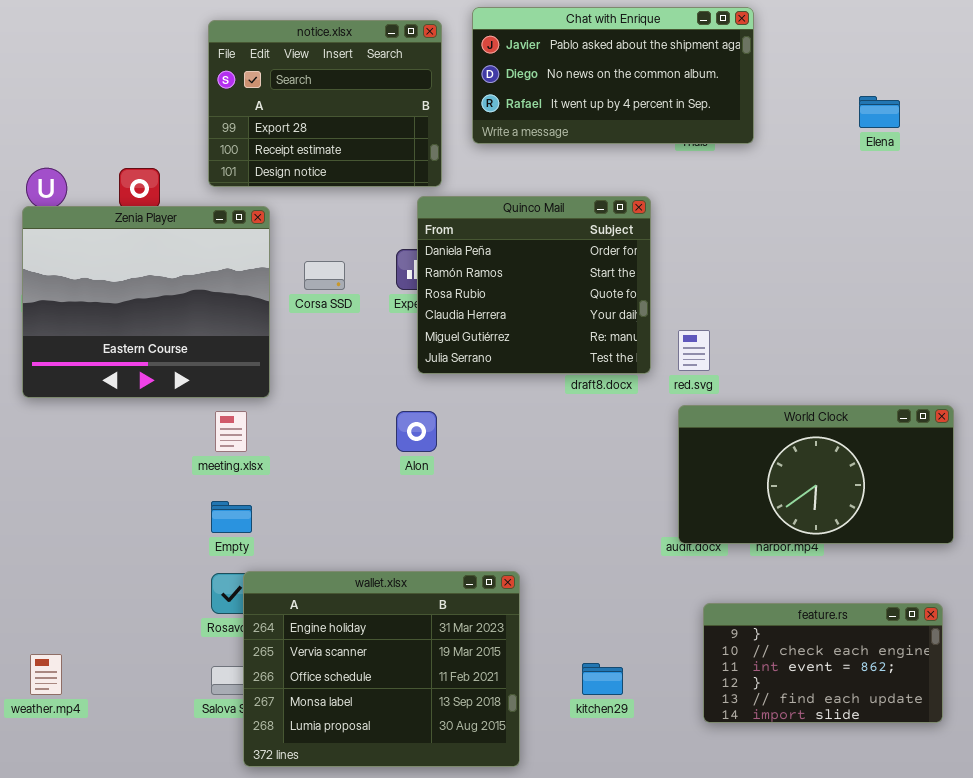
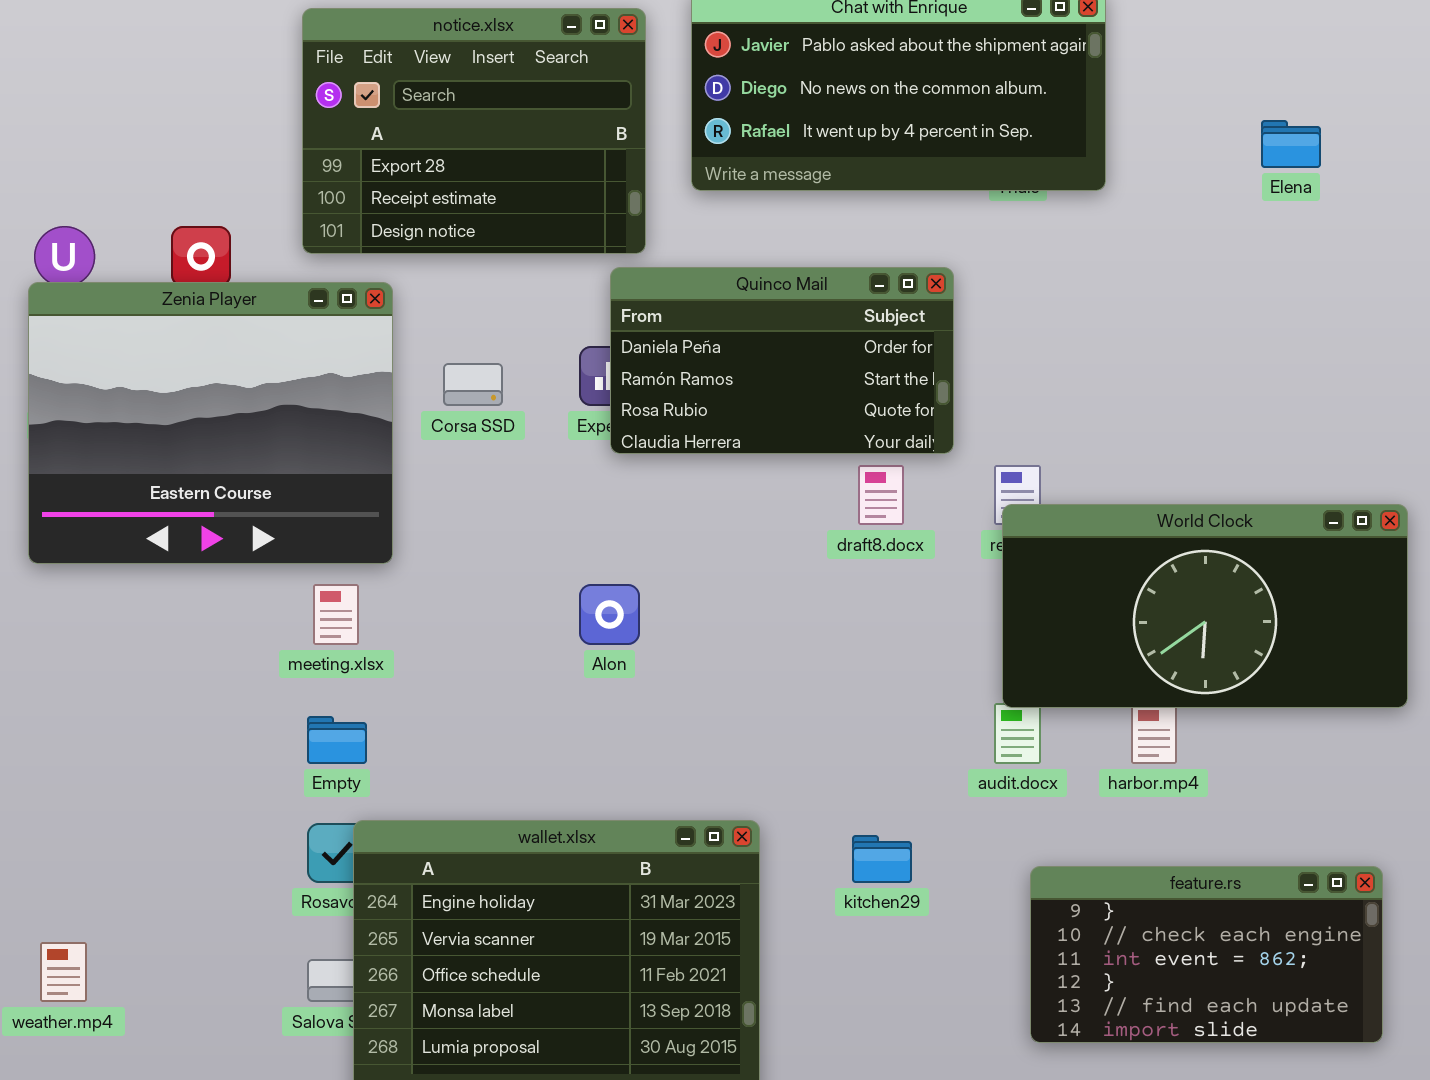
Quinco Mail: [417,196,651,374] -> [610,267,954,454], resized
World Clock: [678,405,954,544] -> [1002,504,1408,708], moved
kitchen29: [582,663,623,695] -> [852,835,912,883], moved

